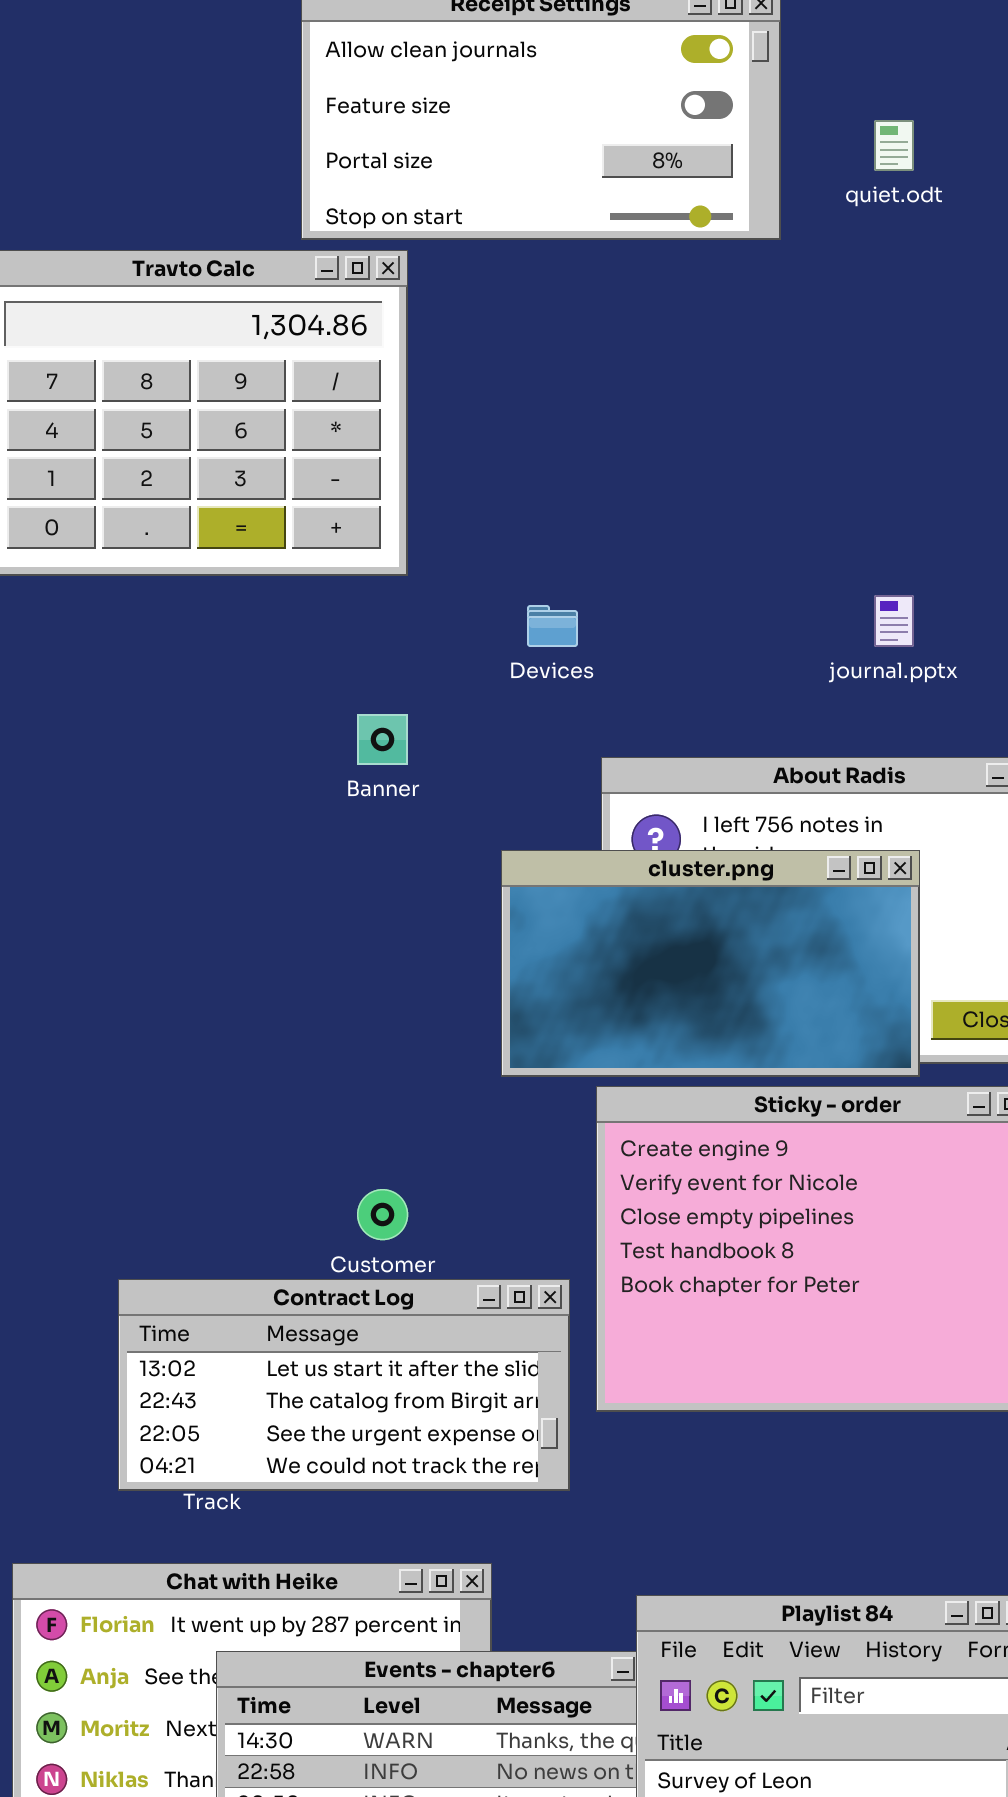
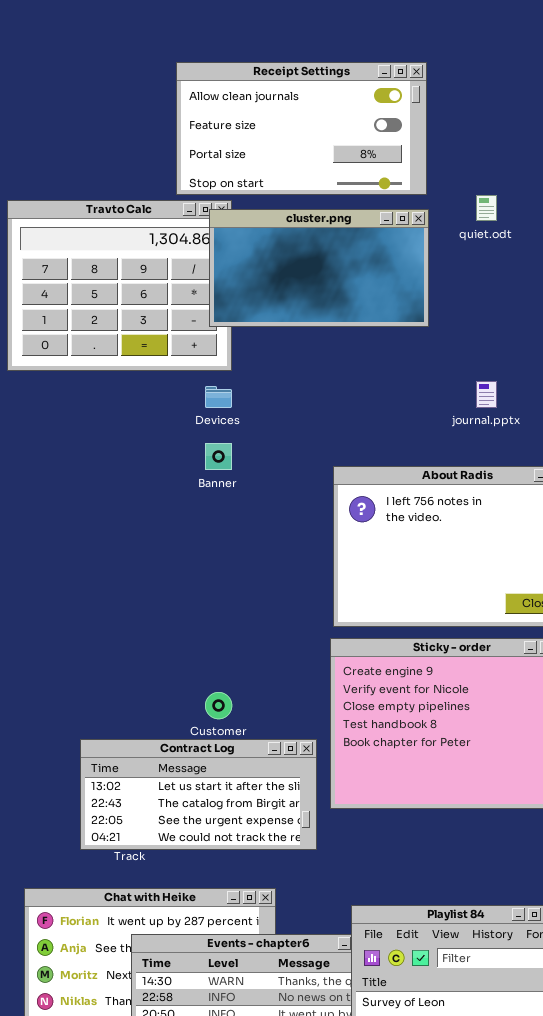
quiet.odt: [874,120,914,171] -> [476,195,497,221], moved
Devices: [527,605,578,647] -> [205,386,232,408], moved
cluster.png: [501,850,920,1077] -> [209,209,429,327], moved

